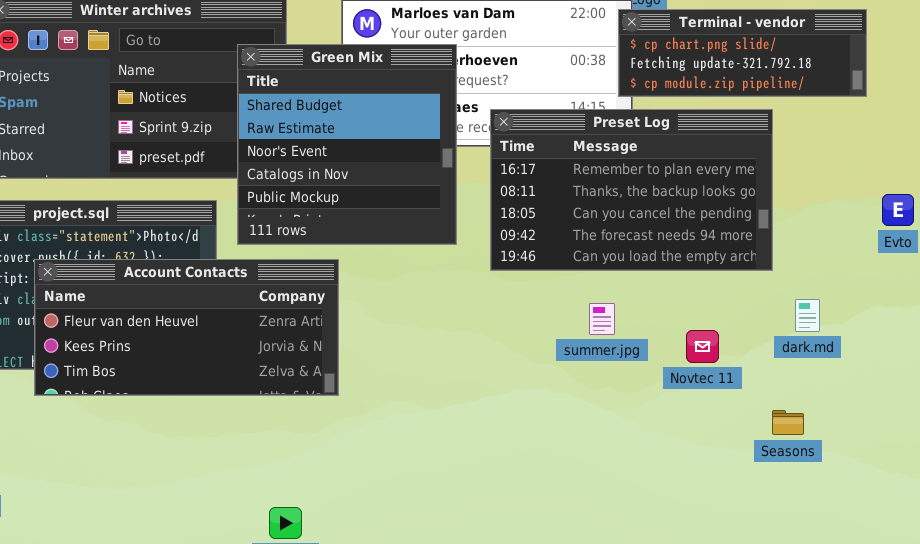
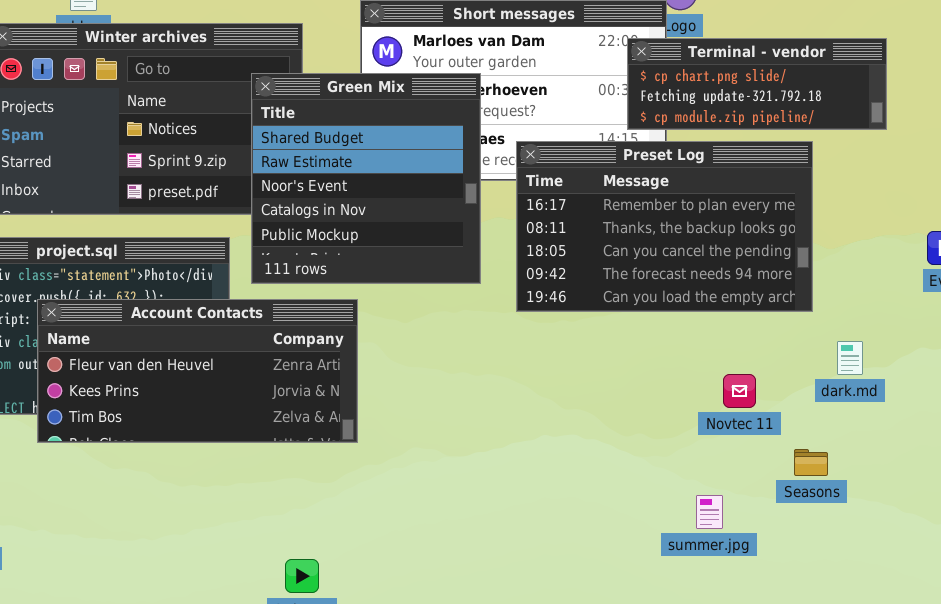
Terminal - vendor: [618,9,867,97] -> [627,38,887,130], moved
summer.jpg: [589,303,615,335] -> [696,495,723,529], moved
Seasons: [772,410,804,435] -> [794,449,828,476], moved

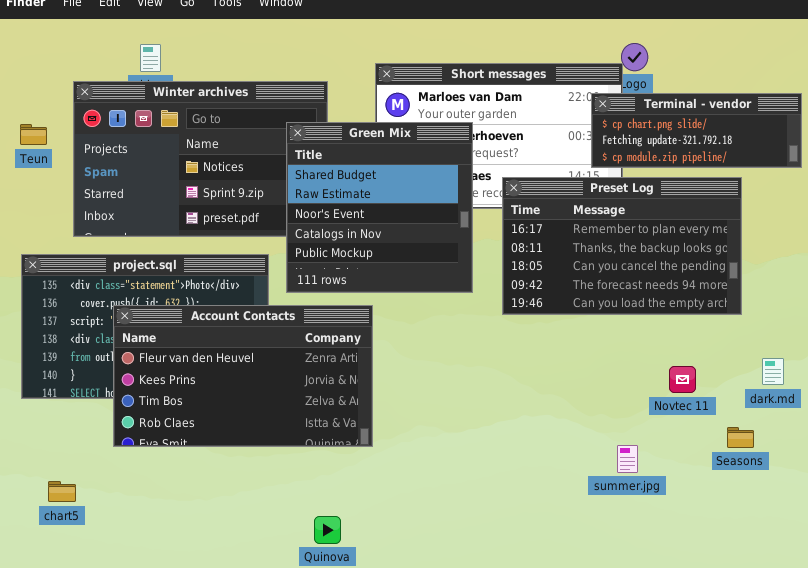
Account Contacts: [37,299,358,443] -> [113,305,373,447], resized
dark.md: [837,341,863,375] -> [762,358,784,385], moved
summer.jpg: [696,495,723,529] -> [617,445,638,473], moved

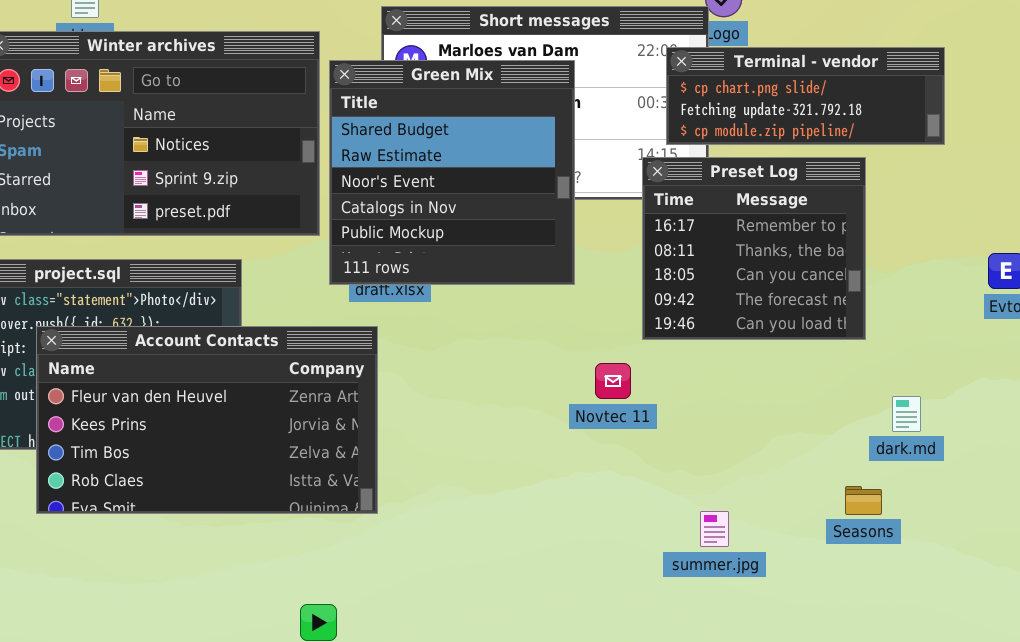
Green Mix: [286,122,473,293] -> [329,60,575,285], moved
Preset Log: [502,177,742,315] -> [642,157,866,340], resized
Novtec 11: [669,366,696,393] -> [595,363,631,399], moved

